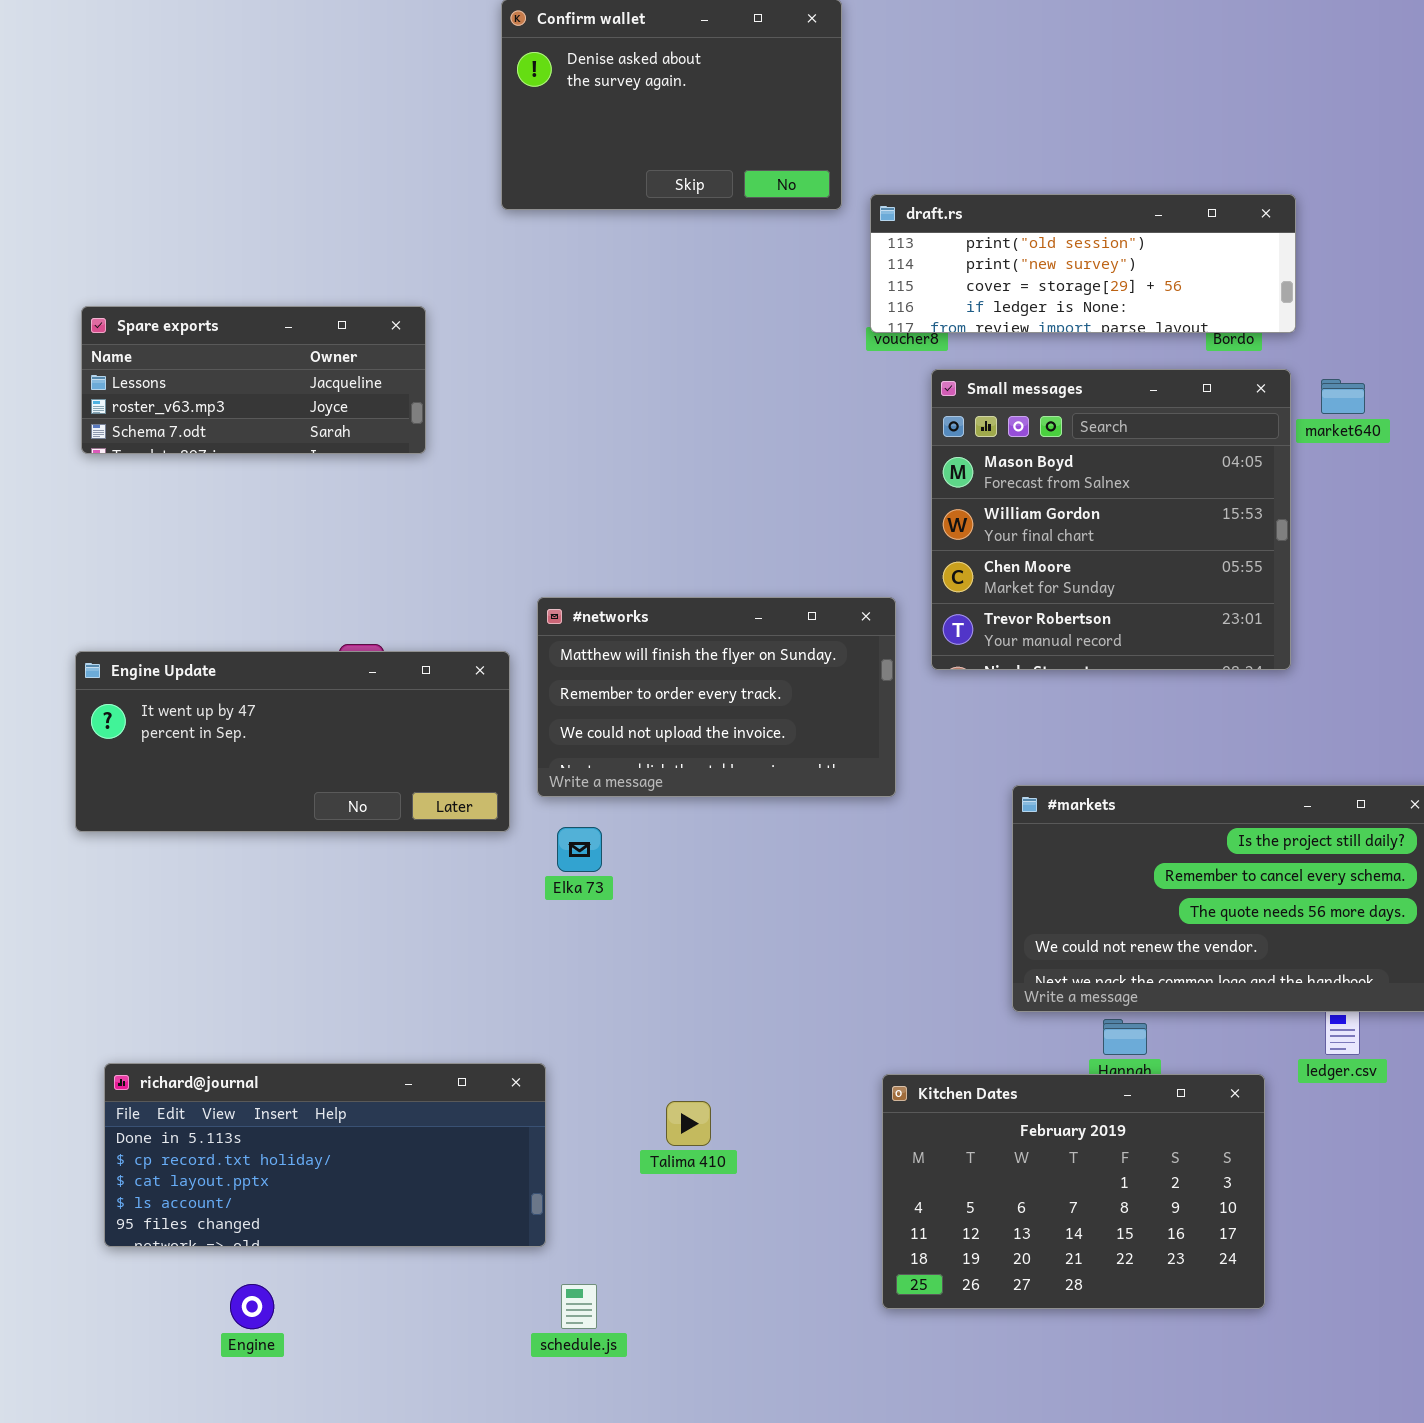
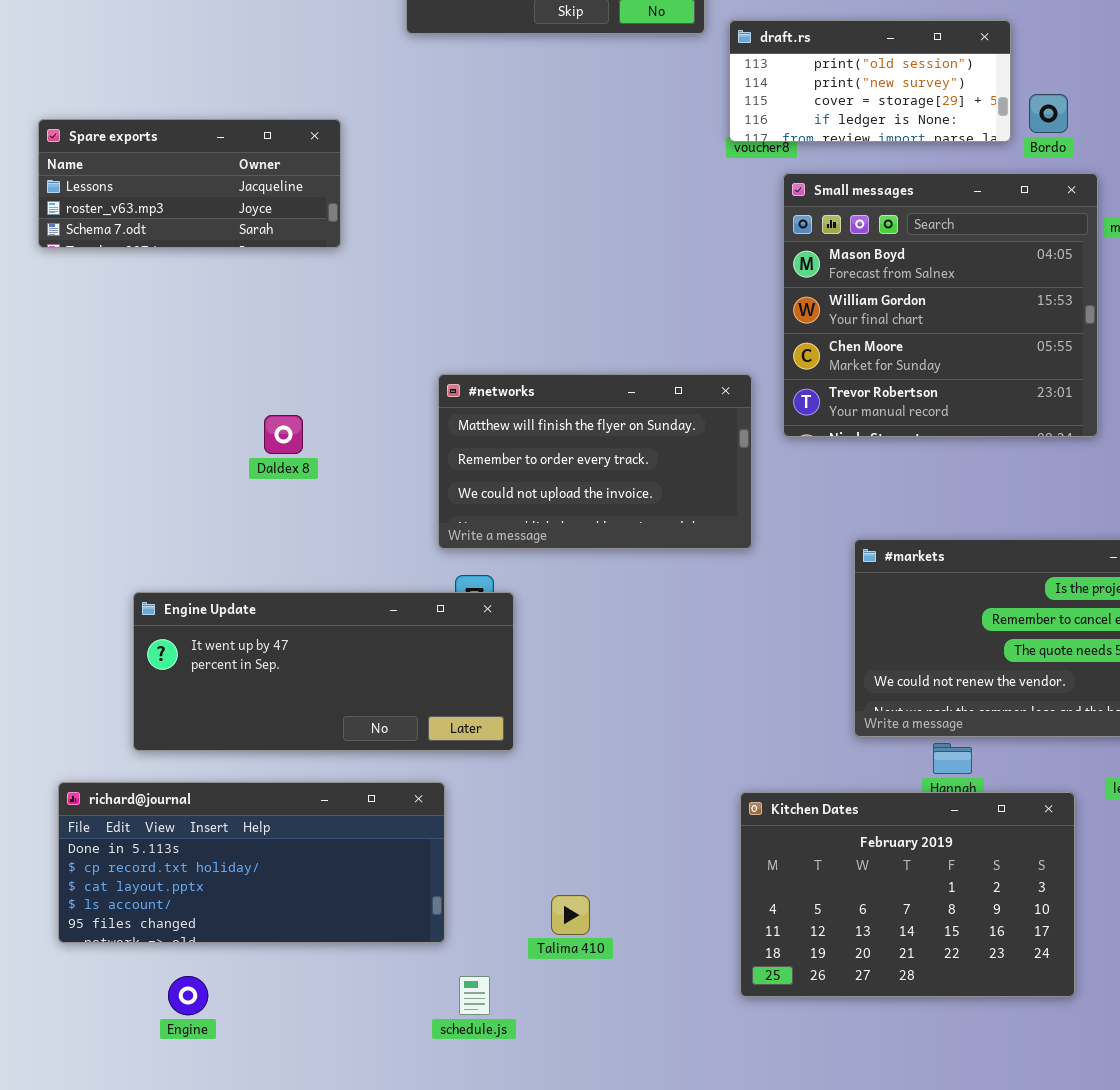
draft.rs: [870,194,1296,333] -> [729,20,1011,142], resized
Engine Update: [75,651,510,832] -> [133,592,514,751], moved
Talima 410: [666,1101,711,1146] -> [551,895,590,935], moved

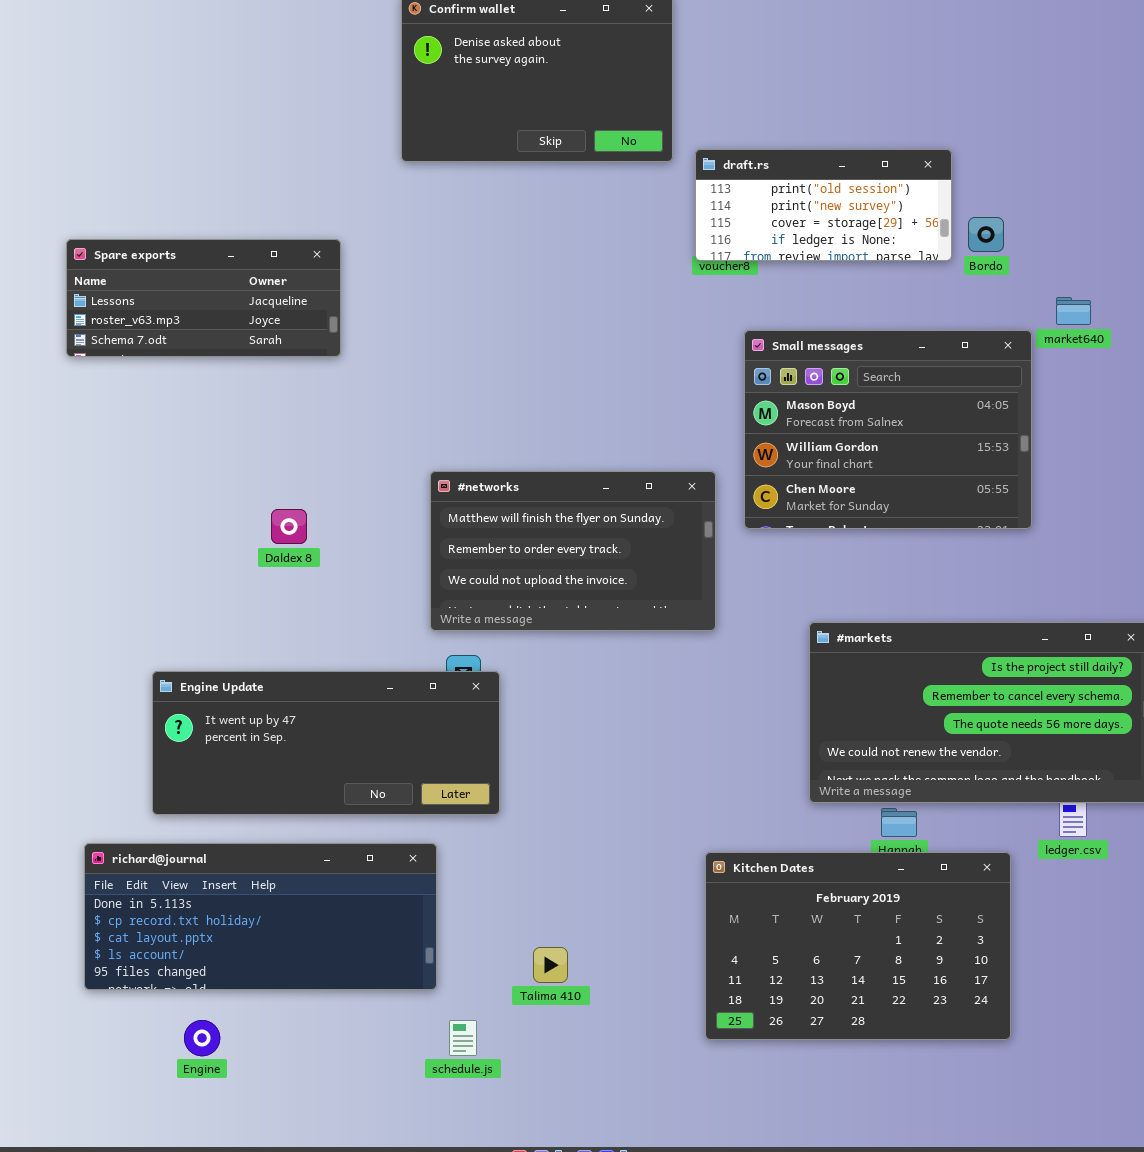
Small messages: [783,173,1098,437] -> [744,330,1032,529], resized

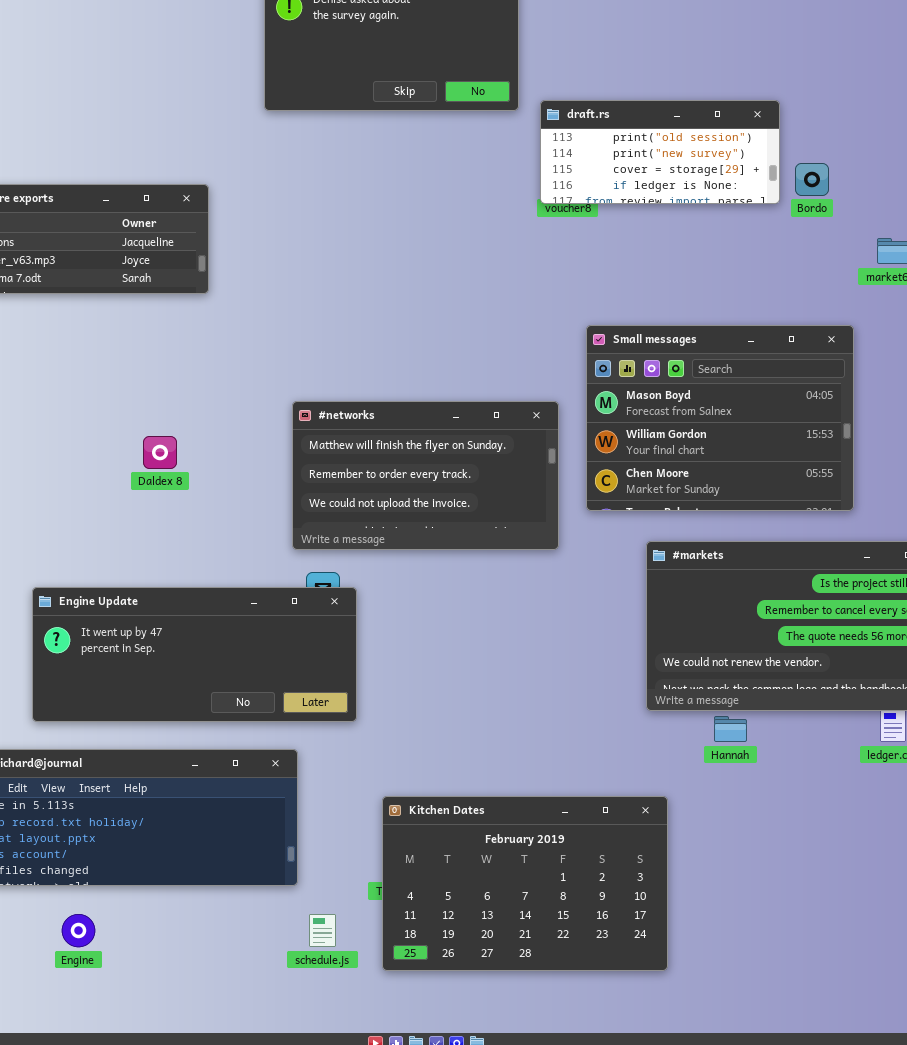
Small messages: [744,330,1032,529] -> [586,325,854,511], moved
Kitchen Dates: [705,852,1011,1040] -> [382,796,668,971], moved

